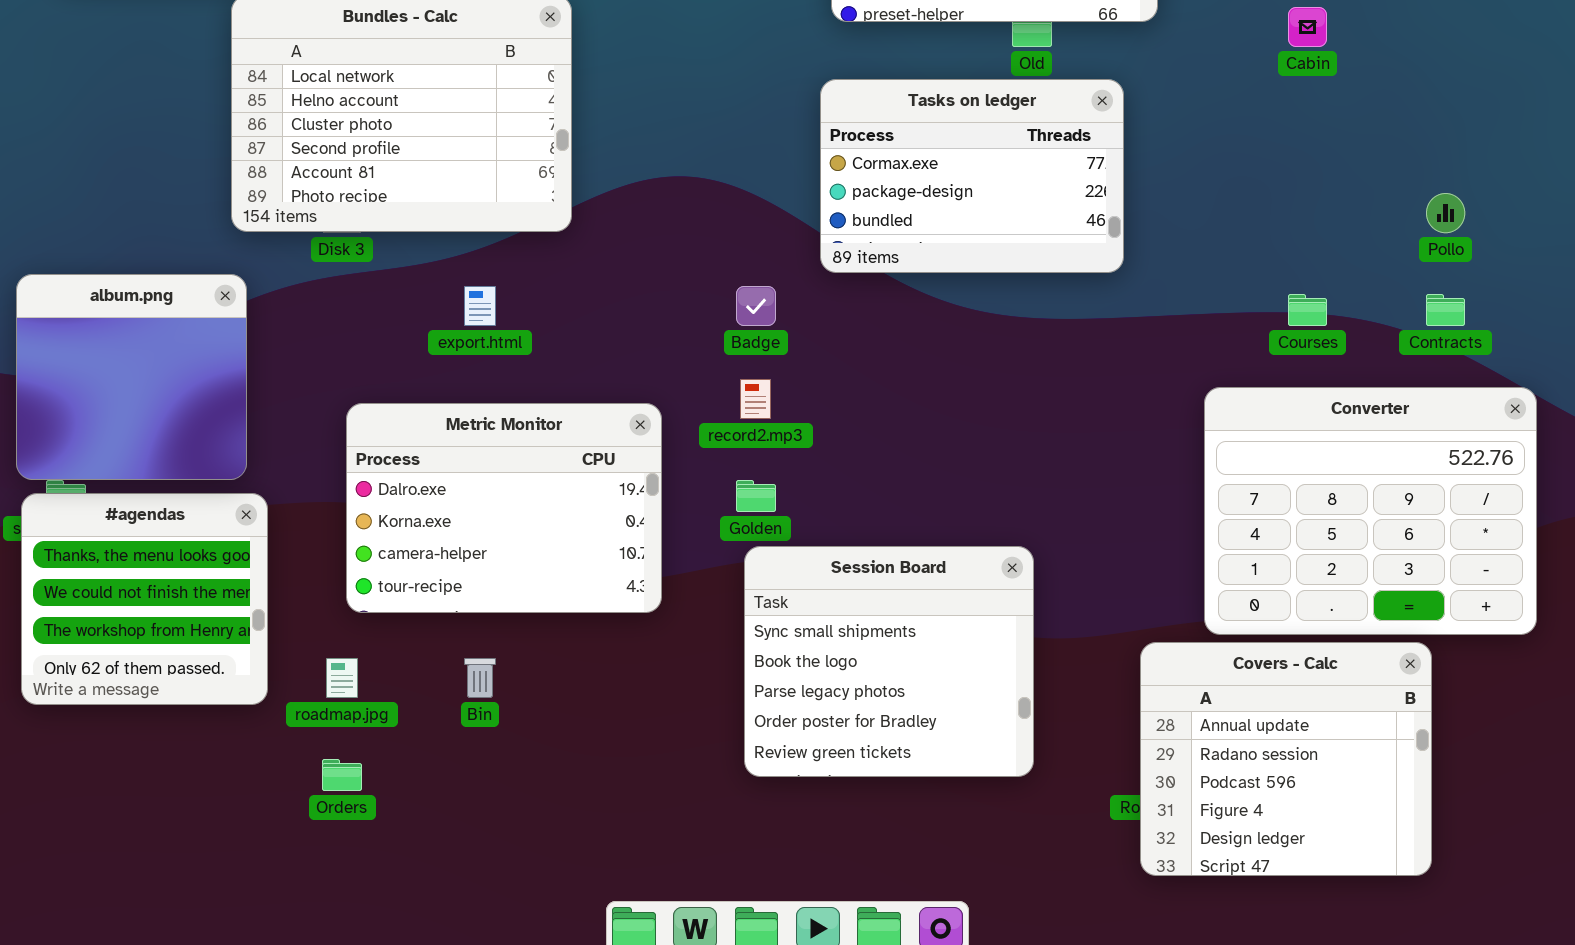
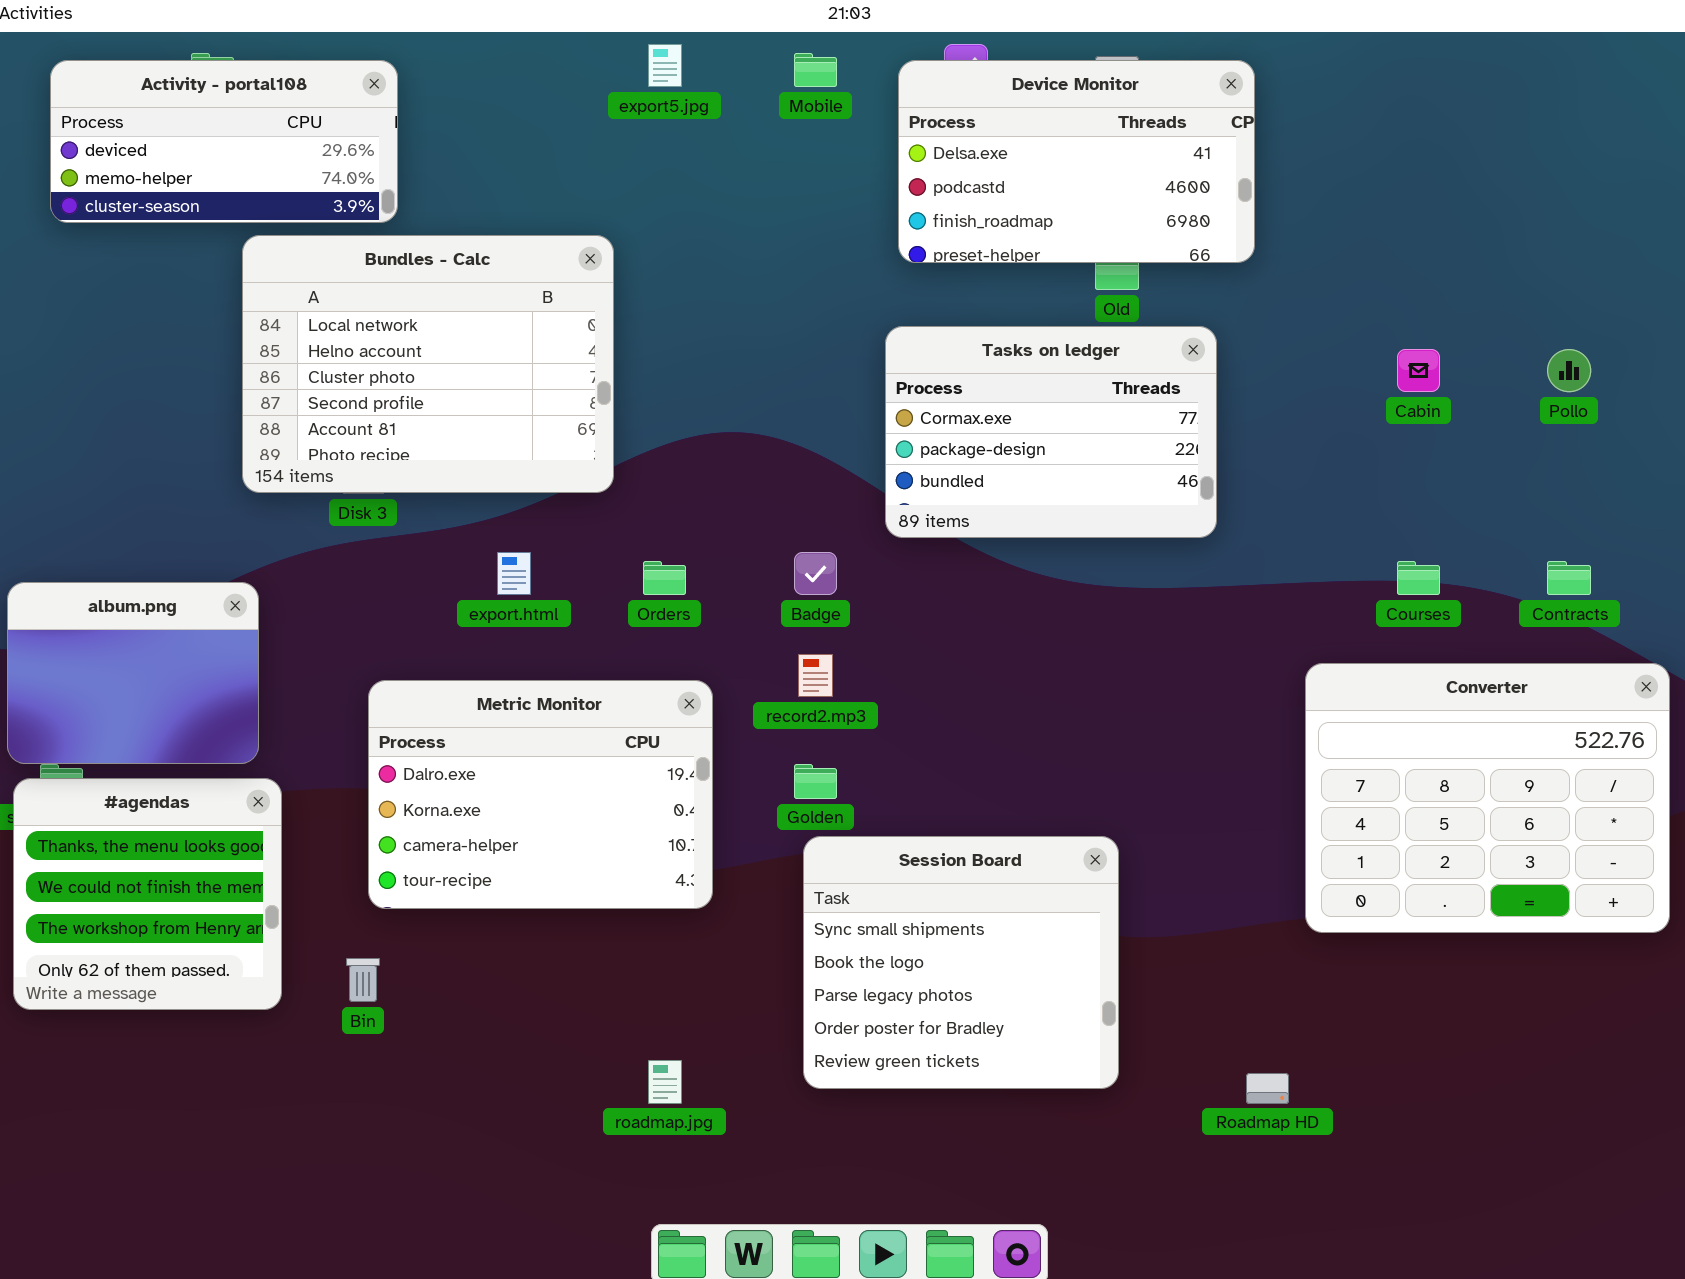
Cabin: [1288,7,1327,47] -> [1397,349,1440,392], moved
Pollo: [1426,193,1465,233] -> [1547,349,1591,392], moved
album.png: [16,274,247,480] -> [7,582,259,764], resized
Covers - Calc: [1140,642,1432,876] -> none, closed
roadmap.jpg: [326,658,358,698] -> [648,1060,682,1104], moved
Bin: [464,658,496,698] -> [346,958,380,1002], moved
Orders: [322,759,362,791] -> [643,561,686,595], moved

